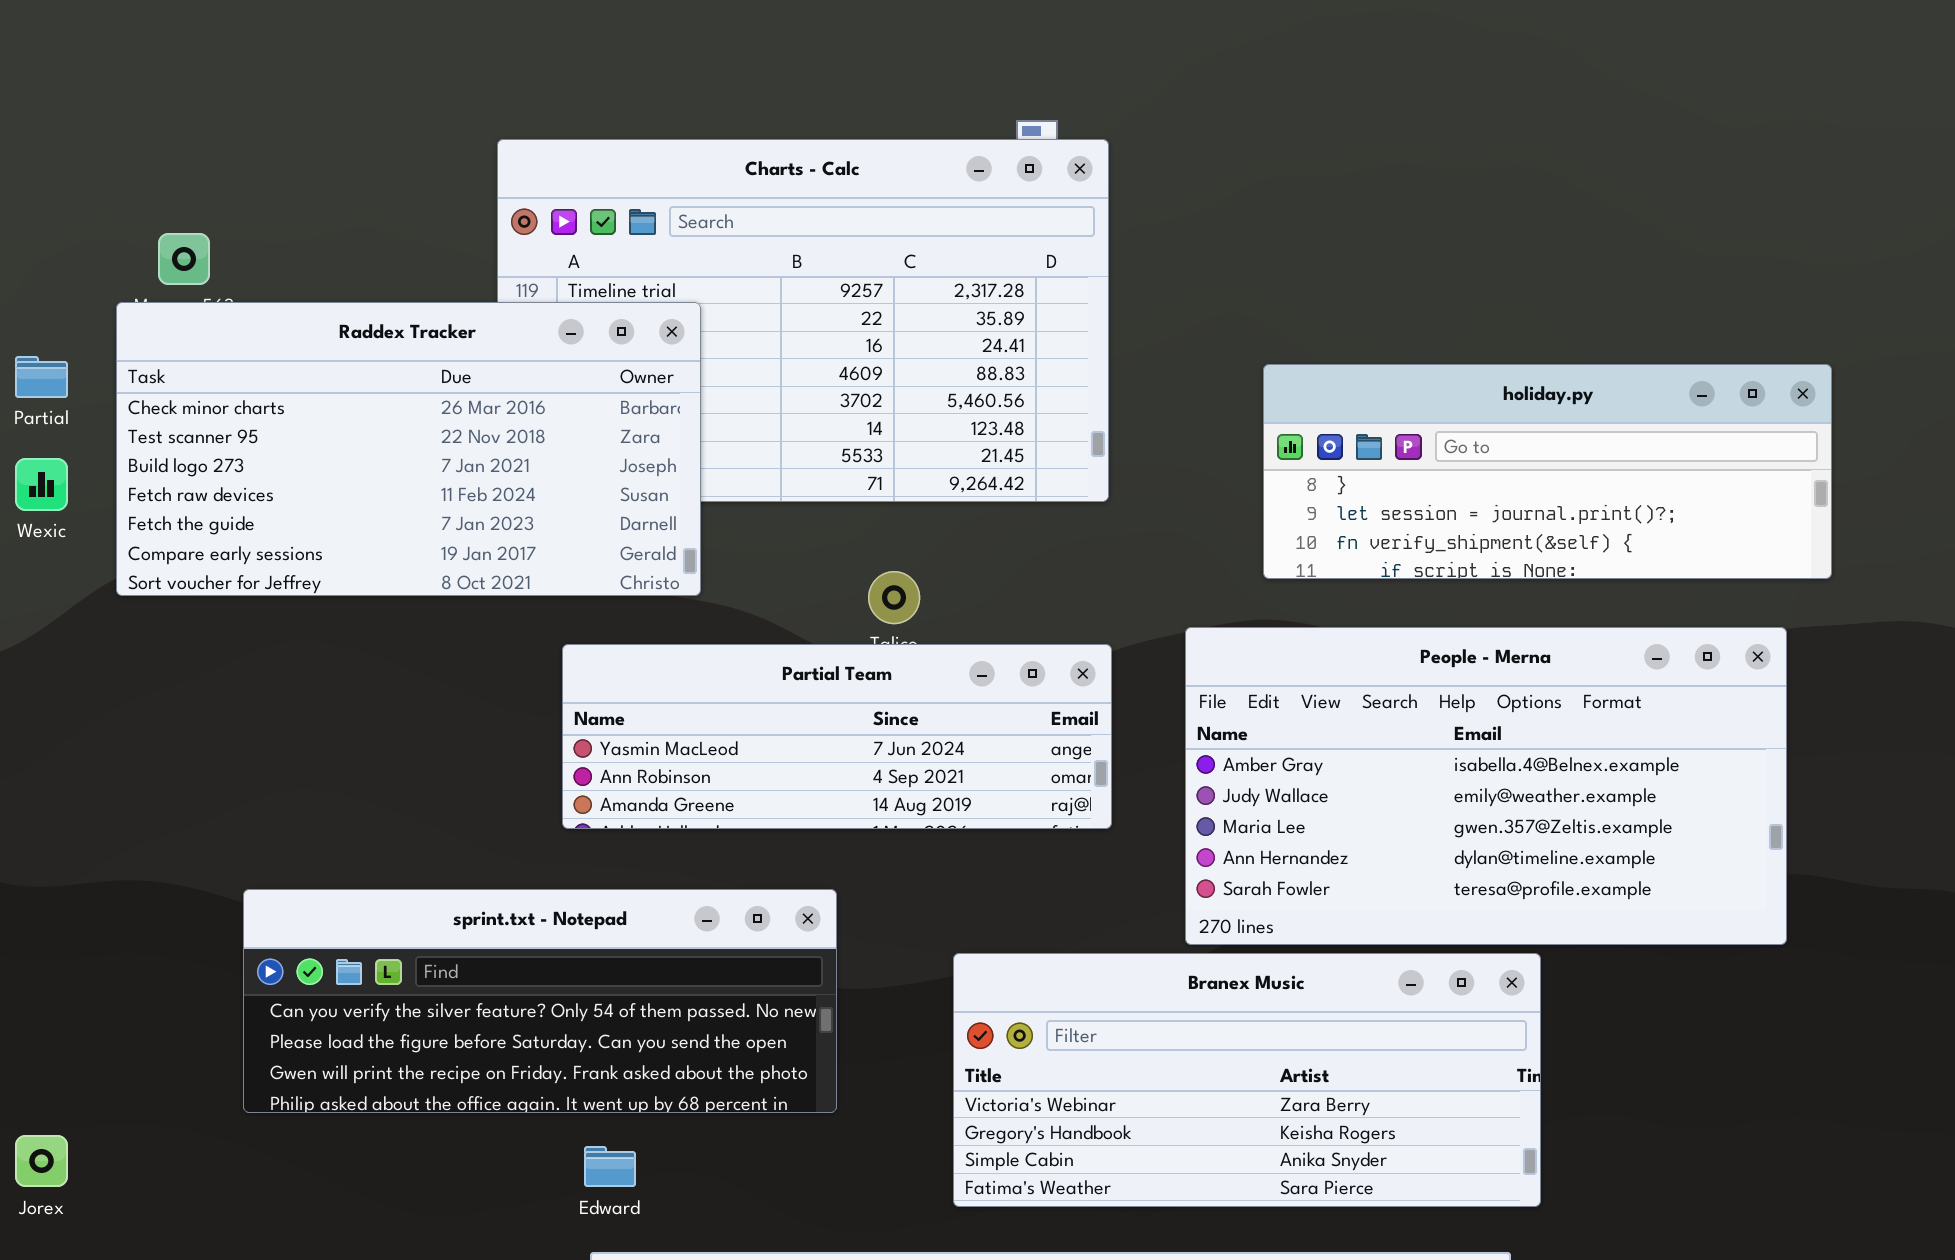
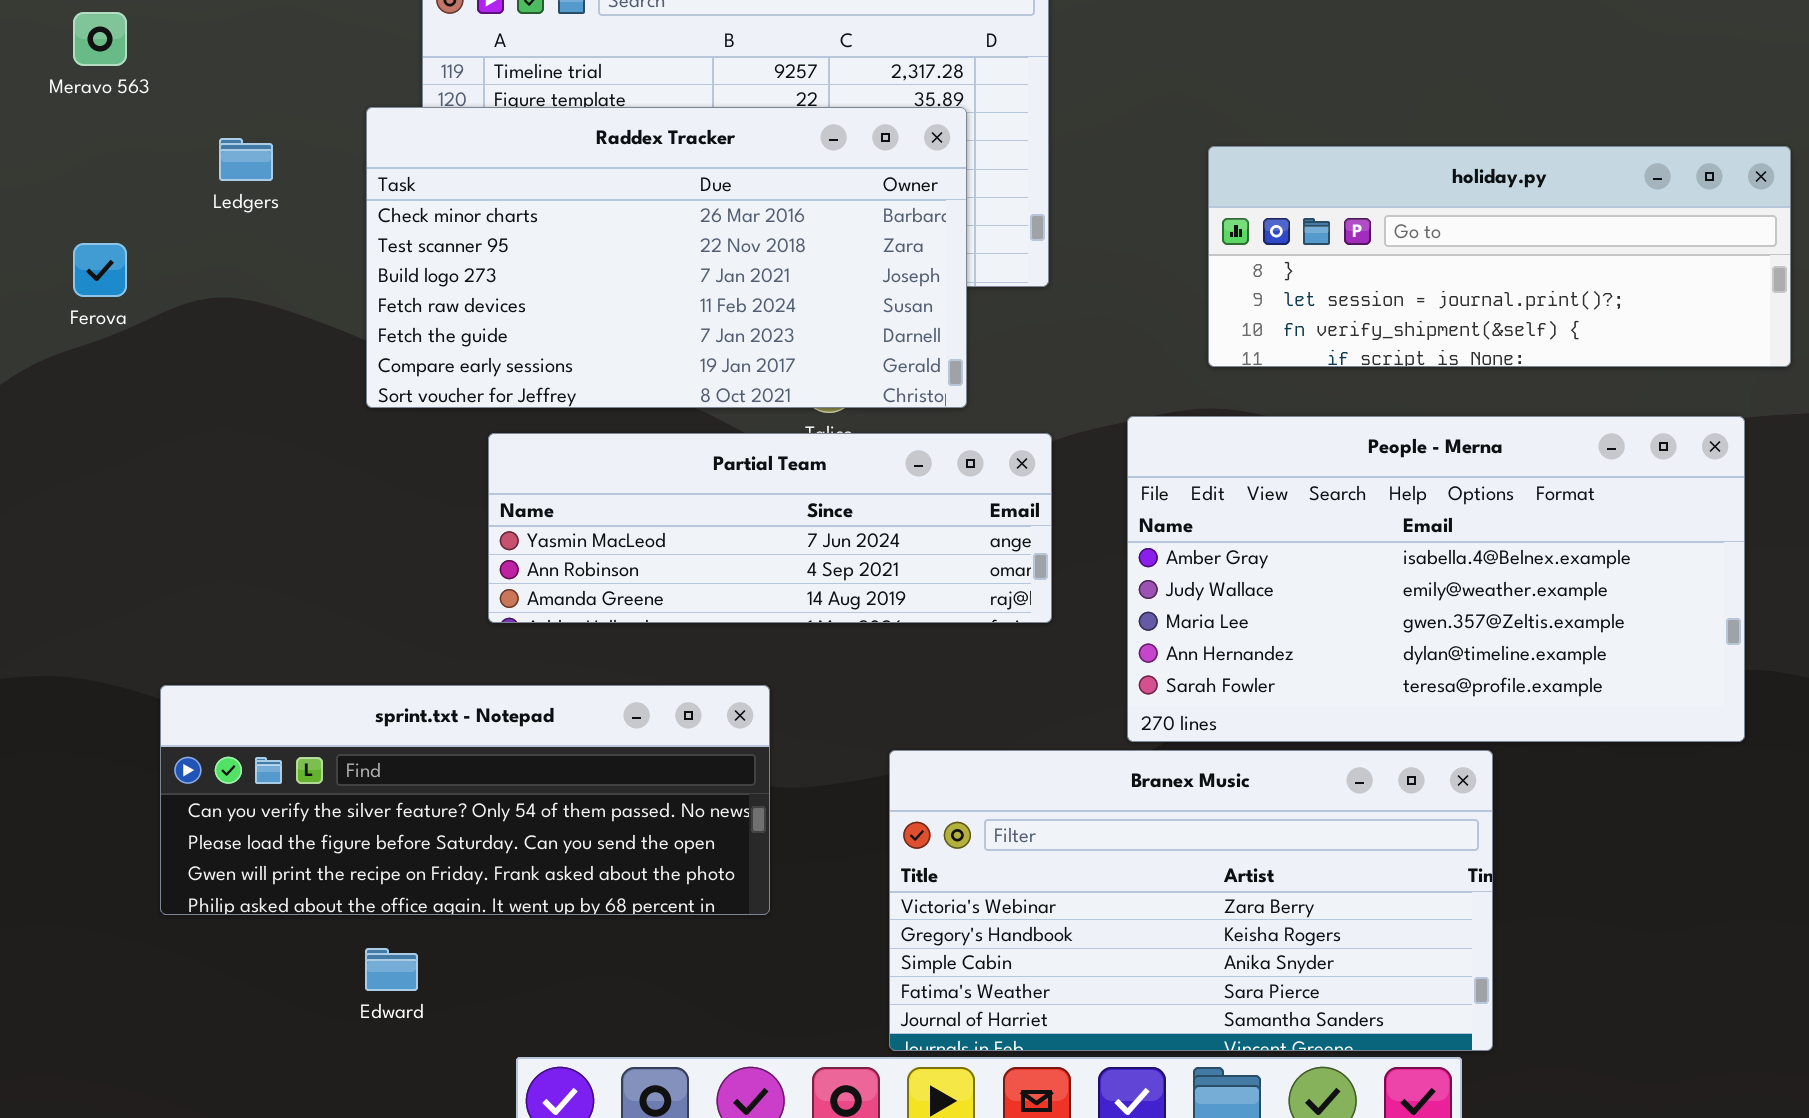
Raddex Tracker: [116,302,701,596] -> [366,107,967,408], moved
Branex Music: [953,953,1541,1207] -> [889,750,1493,1051], resized
Edward: [584,1146,636,1187] -> [365,948,418,991], moved

